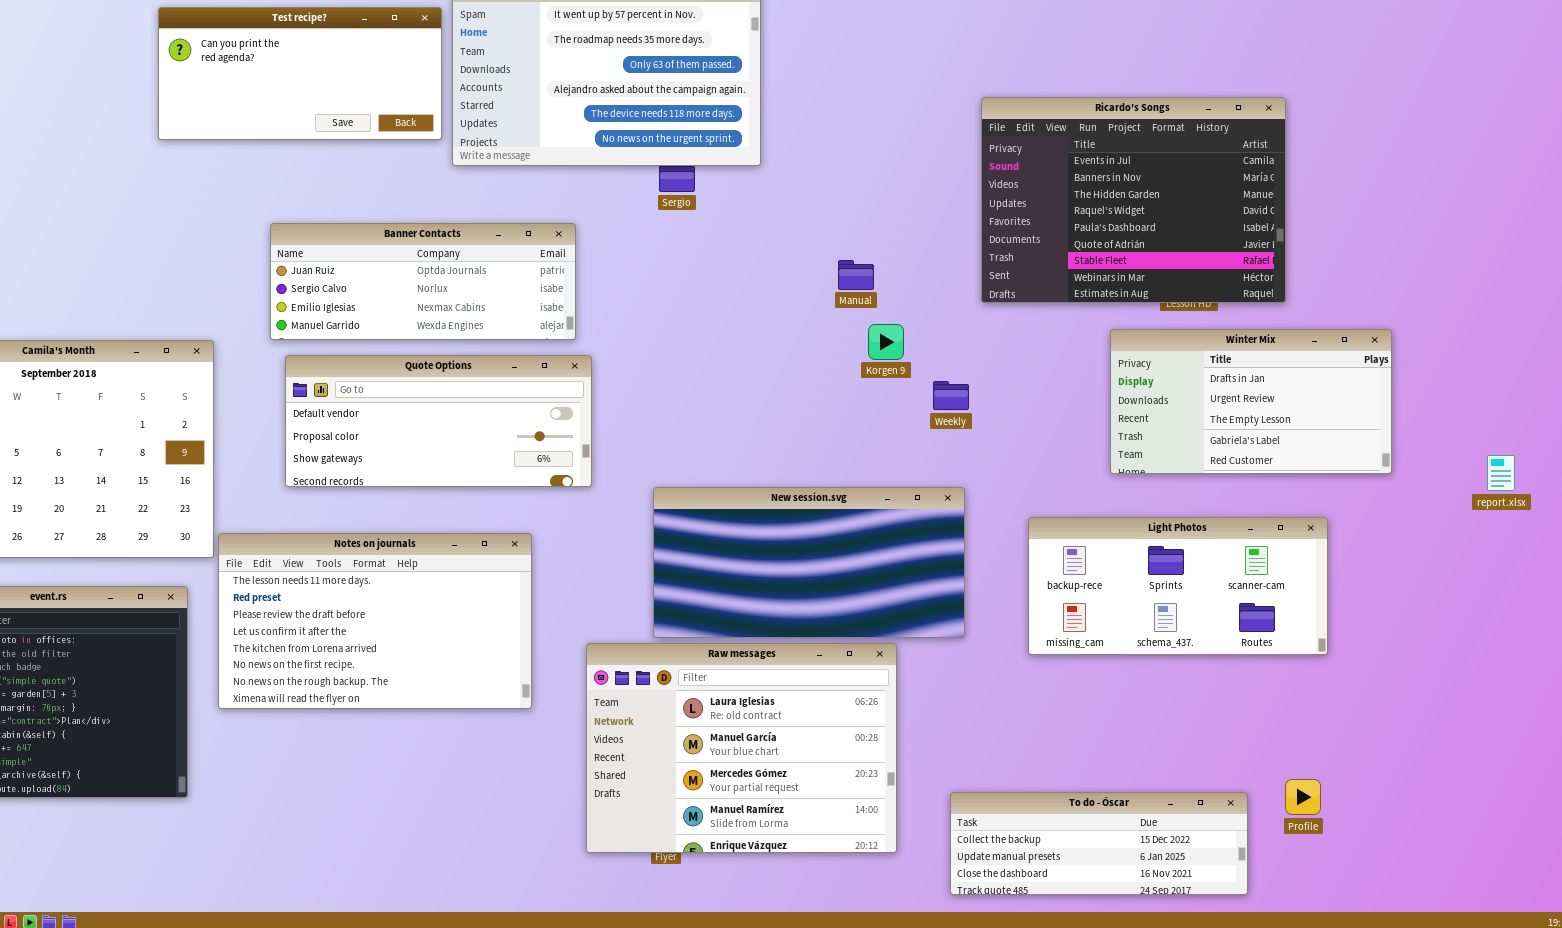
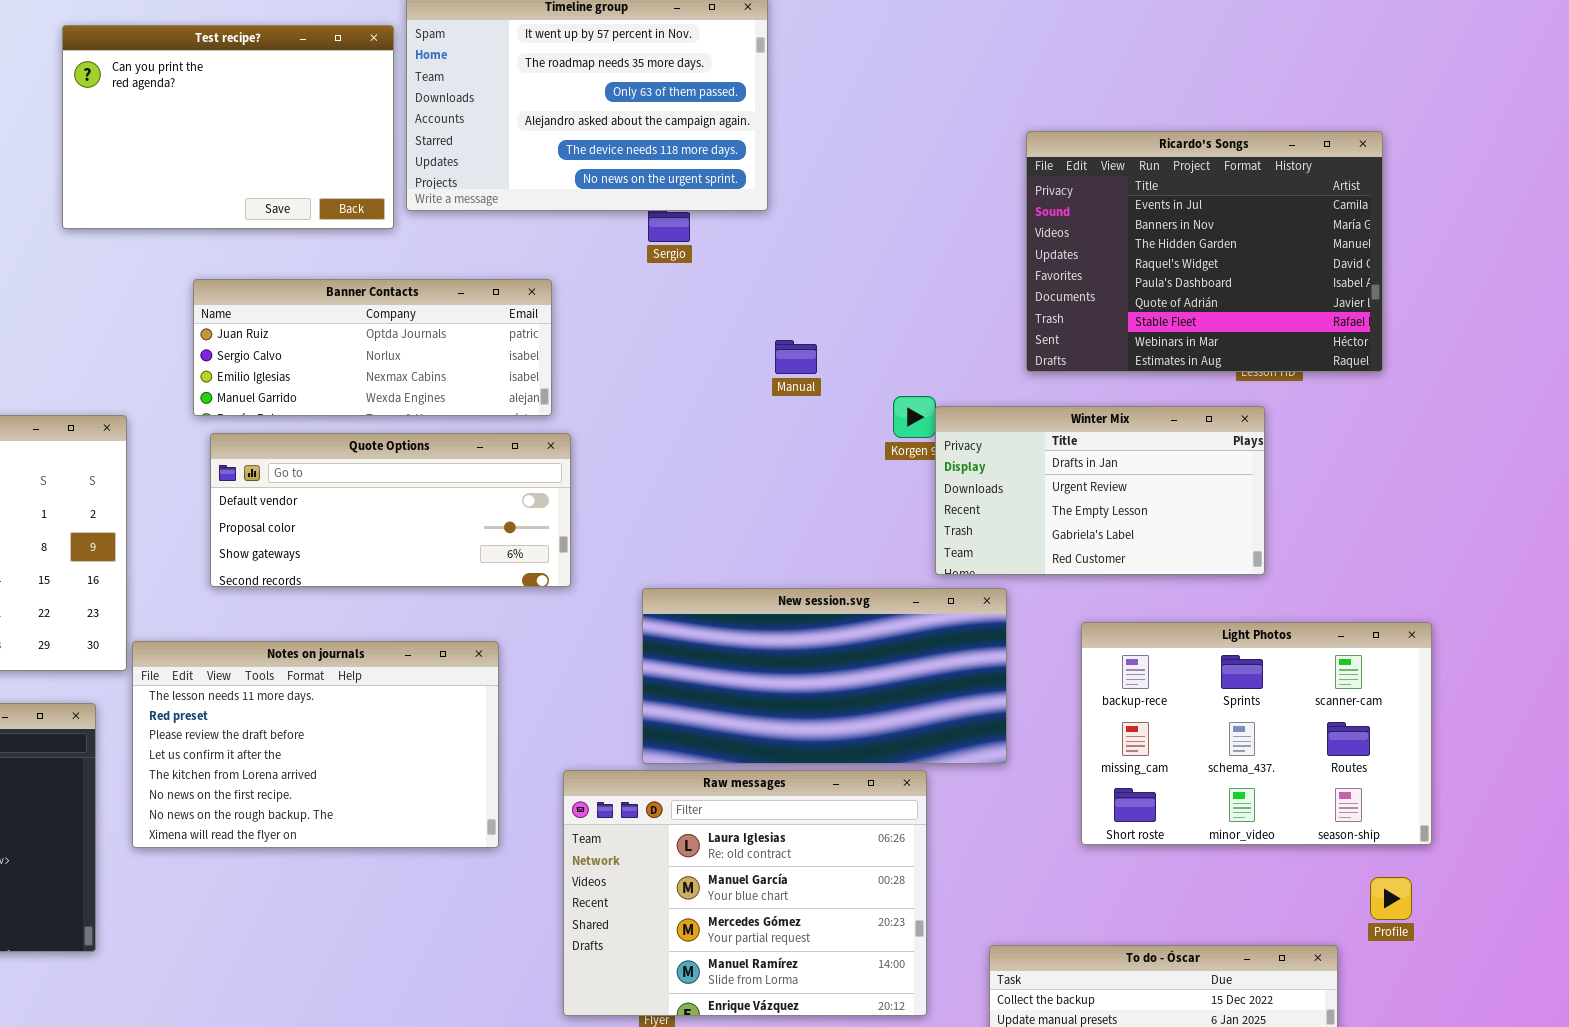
Test recipe?: [158,7,442,140] -> [62,25,394,229], resized
Manual: [838,260,874,290] -> [775,340,817,374], moved
Winter Mix: [1110,329,1392,474] -> [935,406,1265,575], moved
Light Photos: [1028,517,1328,655] -> [1081,622,1432,845], resized
Profile: [1285,779,1321,815] -> [1370,877,1412,920], moved

